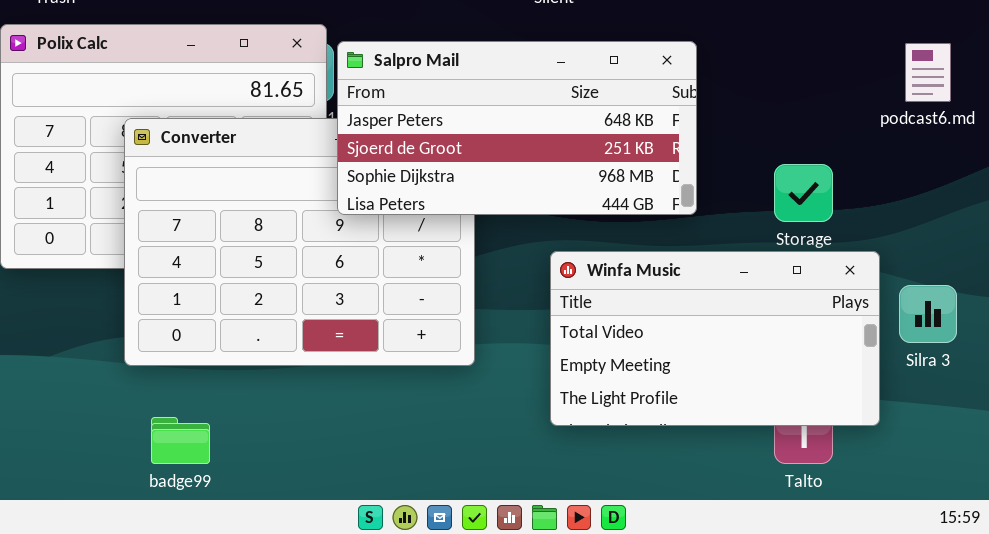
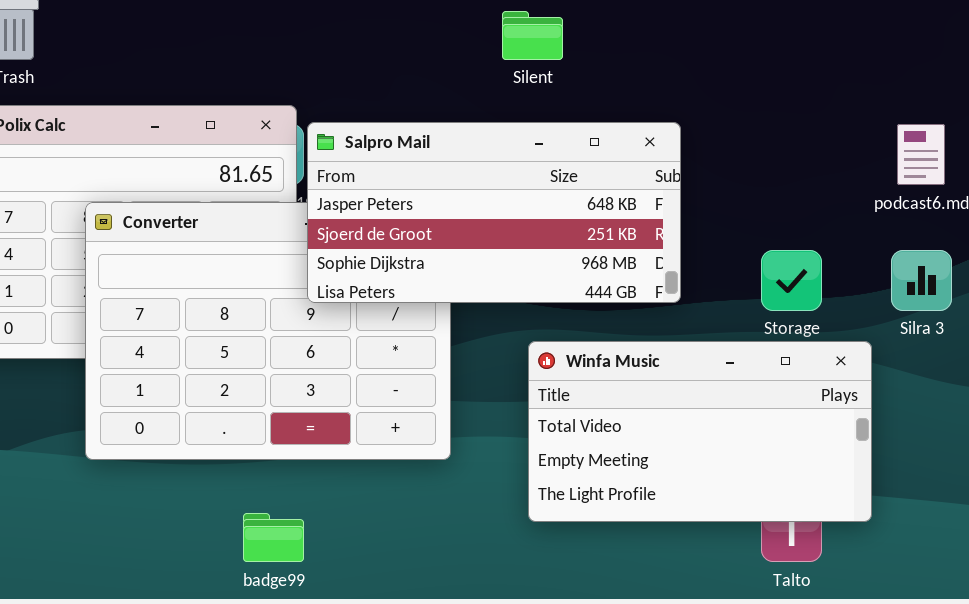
Silra 3: [899,285,957,343] -> [891,250,952,311], moved
badge99: [151,417,210,464] -> [243,513,304,562], moved

